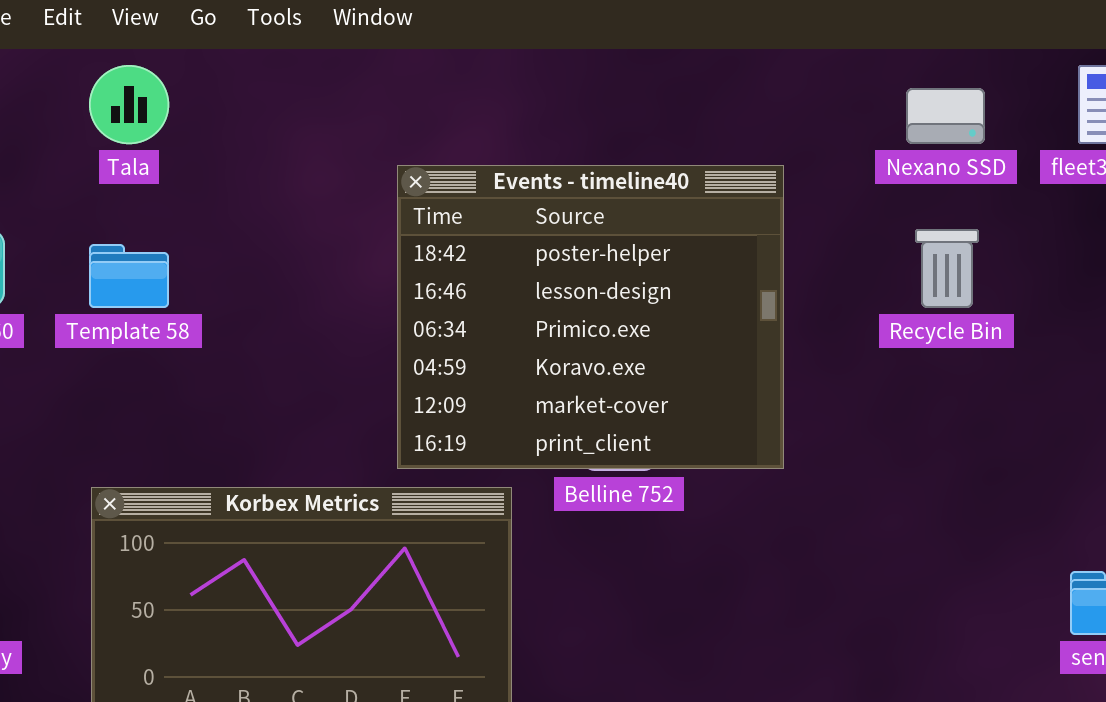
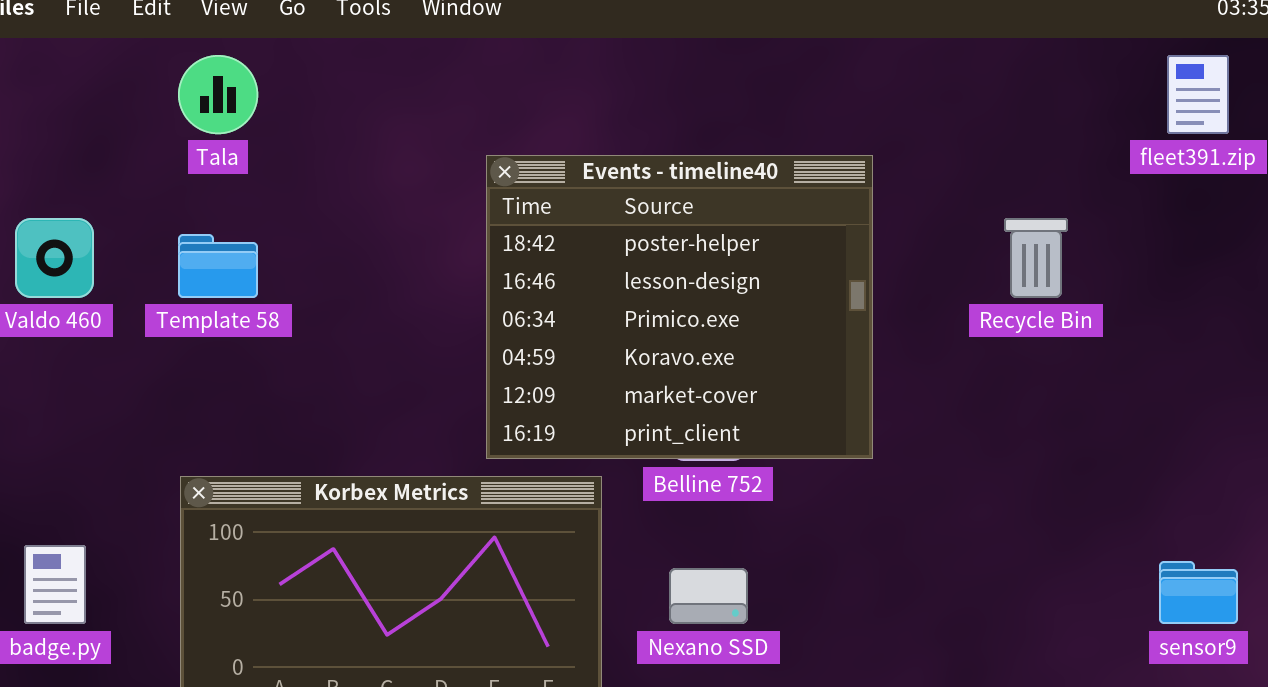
Nexano SSD: [906,88,985,144] -> [669,568,748,624], moved

